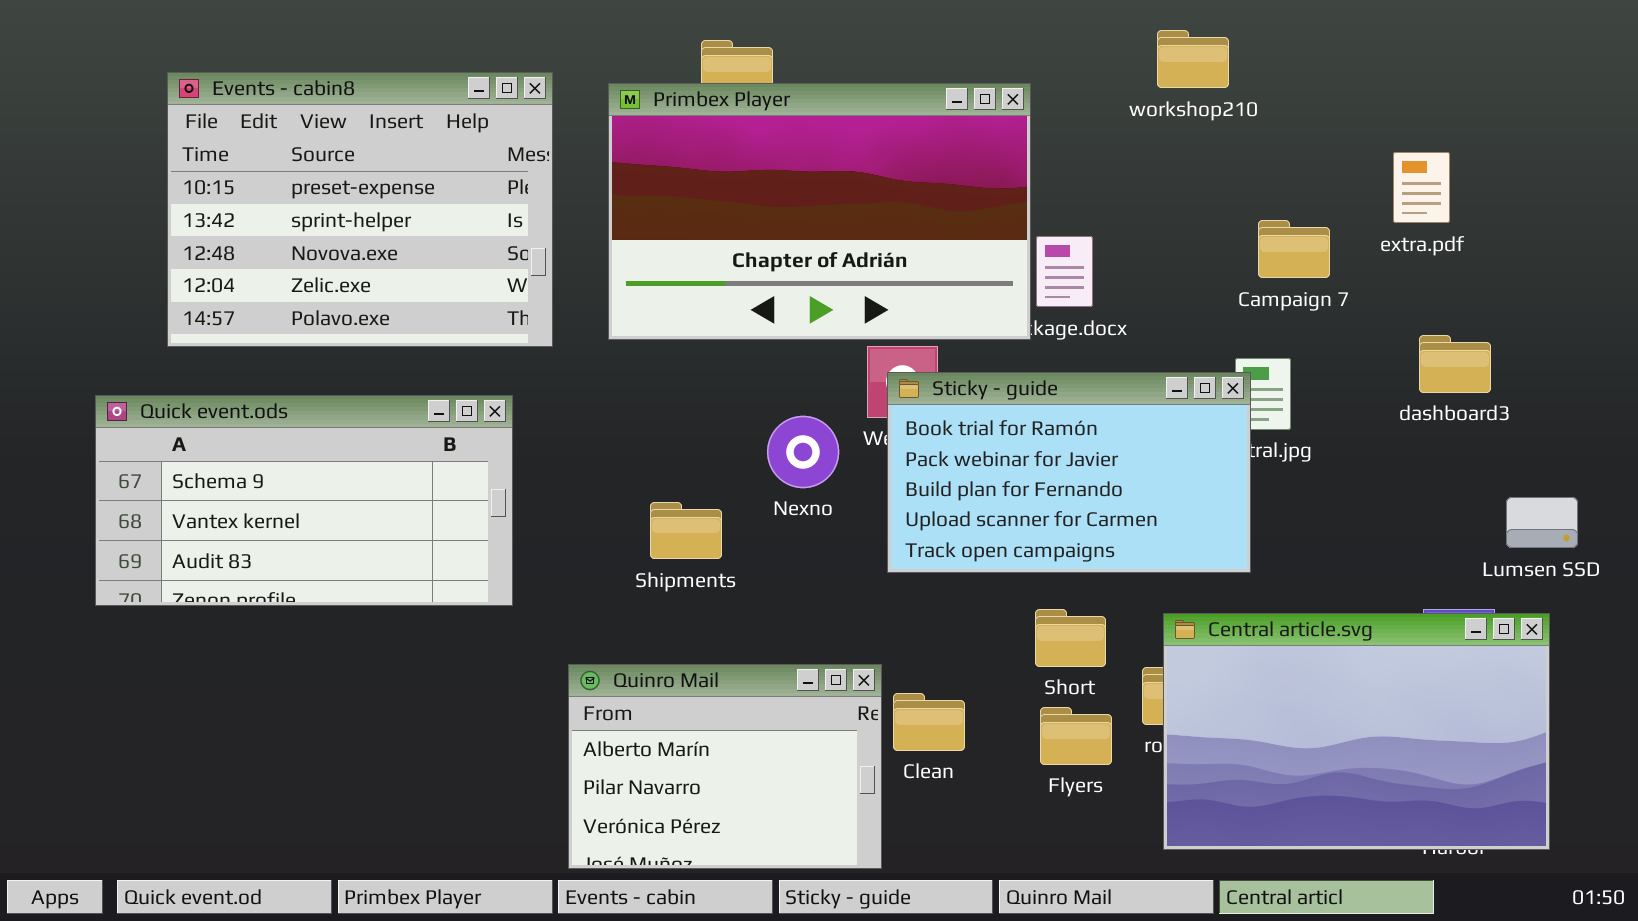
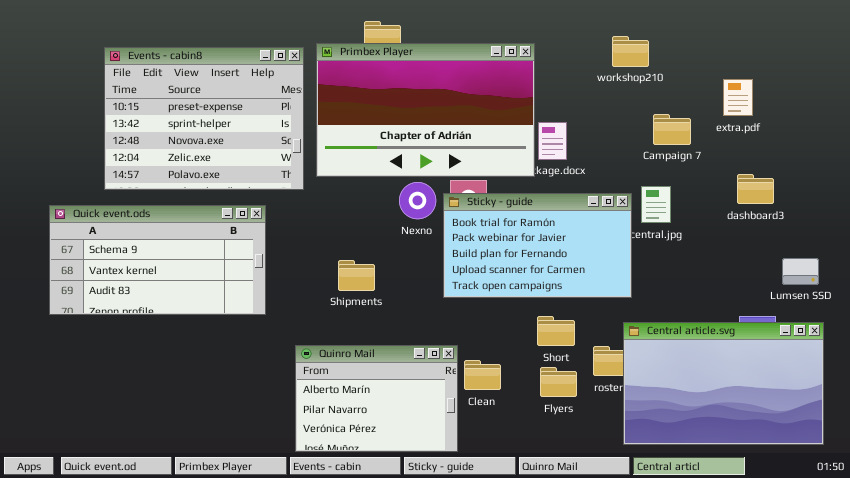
workshop210: [1157,30,1229,88] -> [612,36,649,67], moved
Events - cabin8: [167,72,553,347] -> [104,47,304,190], moved
Sticky - guide: [887,372,1251,573] -> [443,193,632,298], moved
Nexno: [767,416,839,488] -> [399,182,436,219], moved
Central article.svg: [1163,613,1550,850] -> [623,322,824,445], moved

